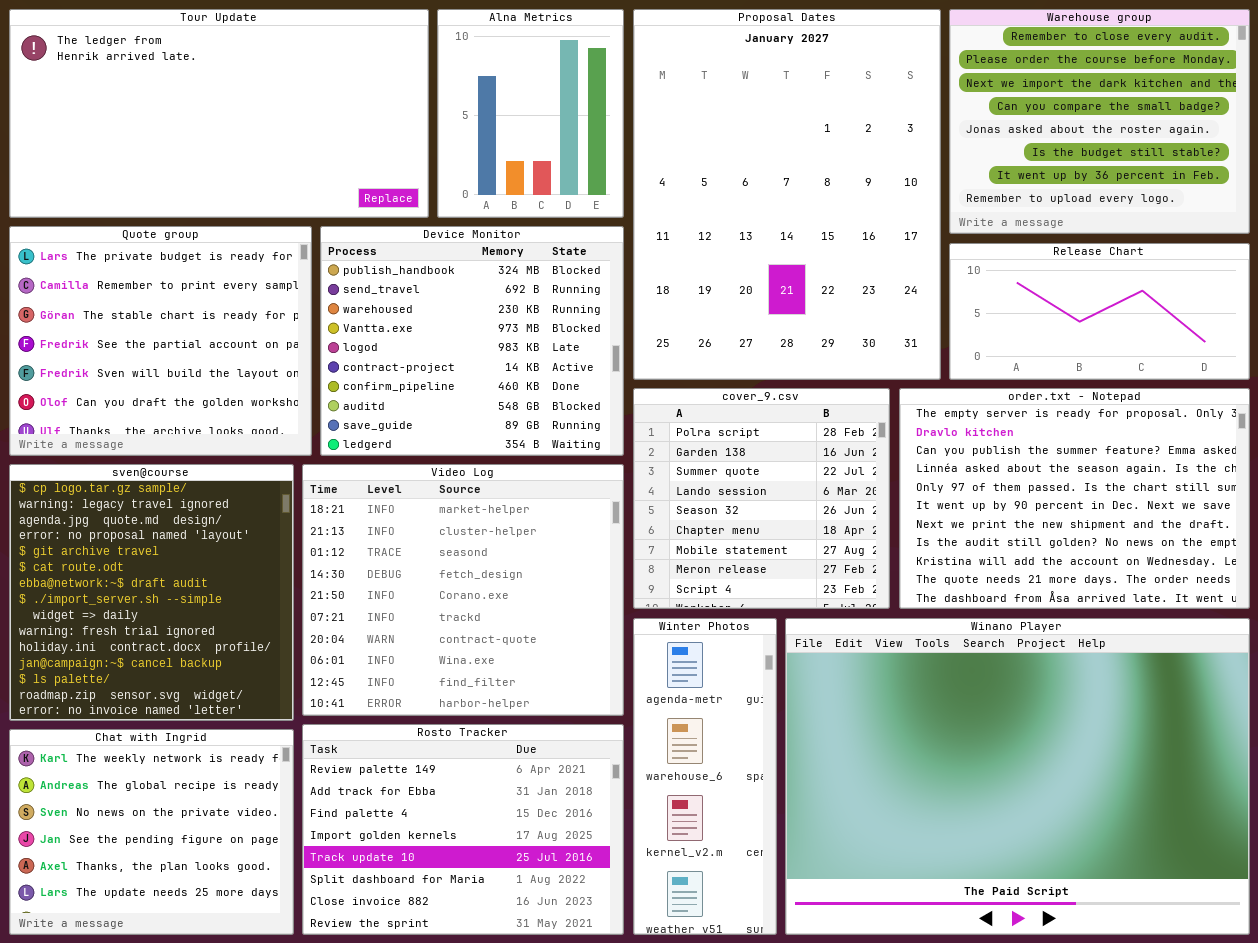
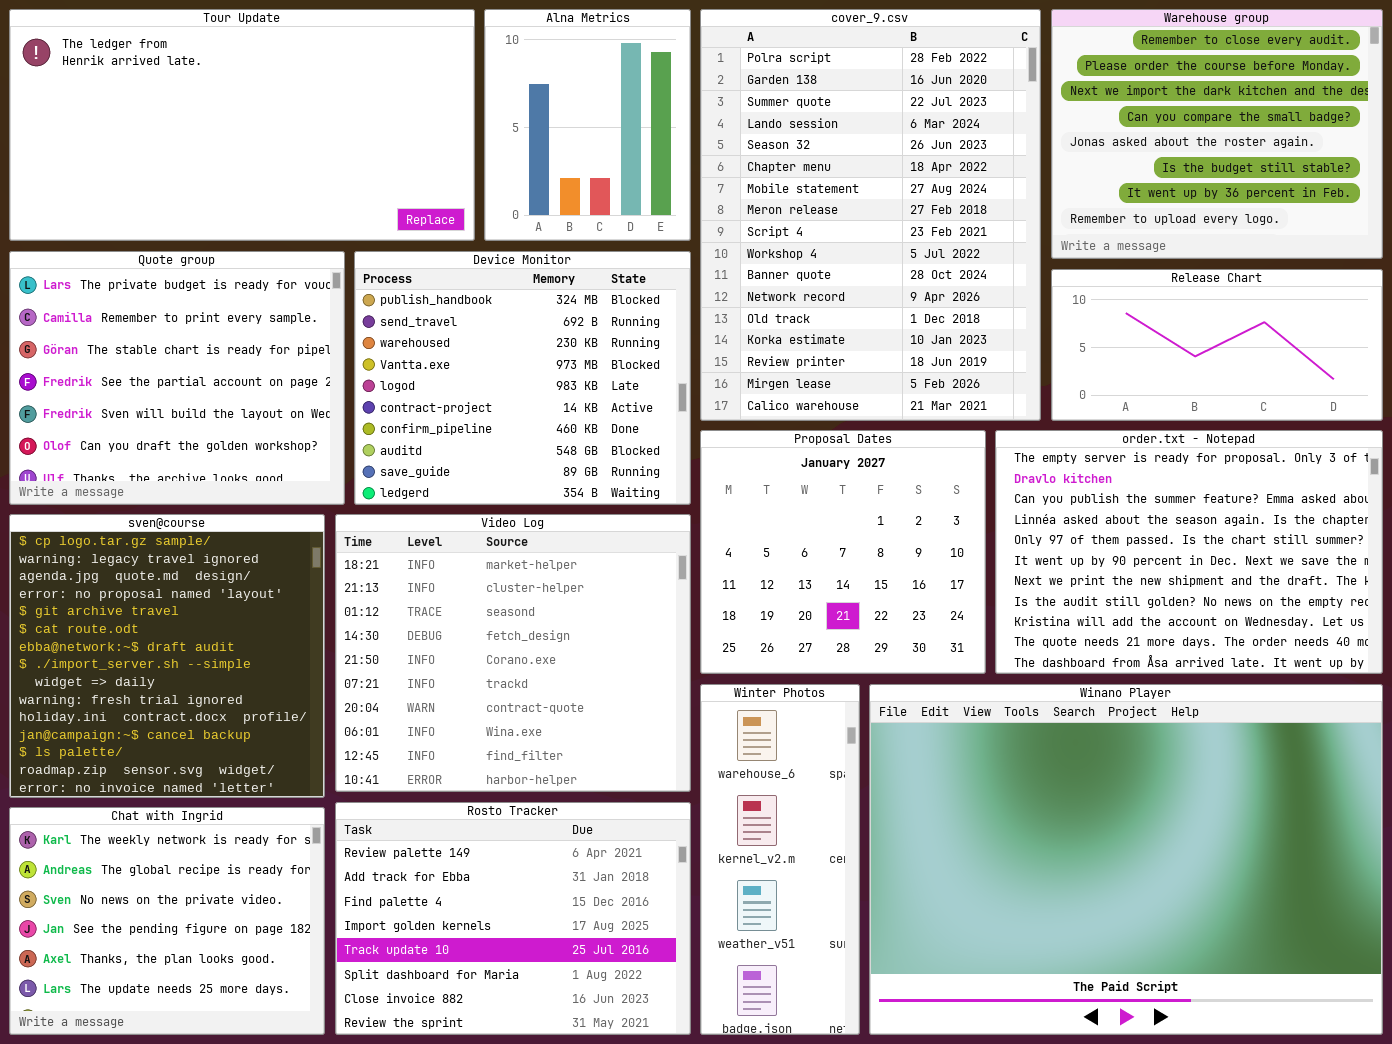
Proposal Dates: [633,9,941,380] -> [700,430,986,674], moved, resized
cover_9.csv: [633,388,890,609] -> [700,9,1041,421], moved, resized
Winter Photos: [633,618,777,935] -> [700,684,860,1035], scrolled down 1 row

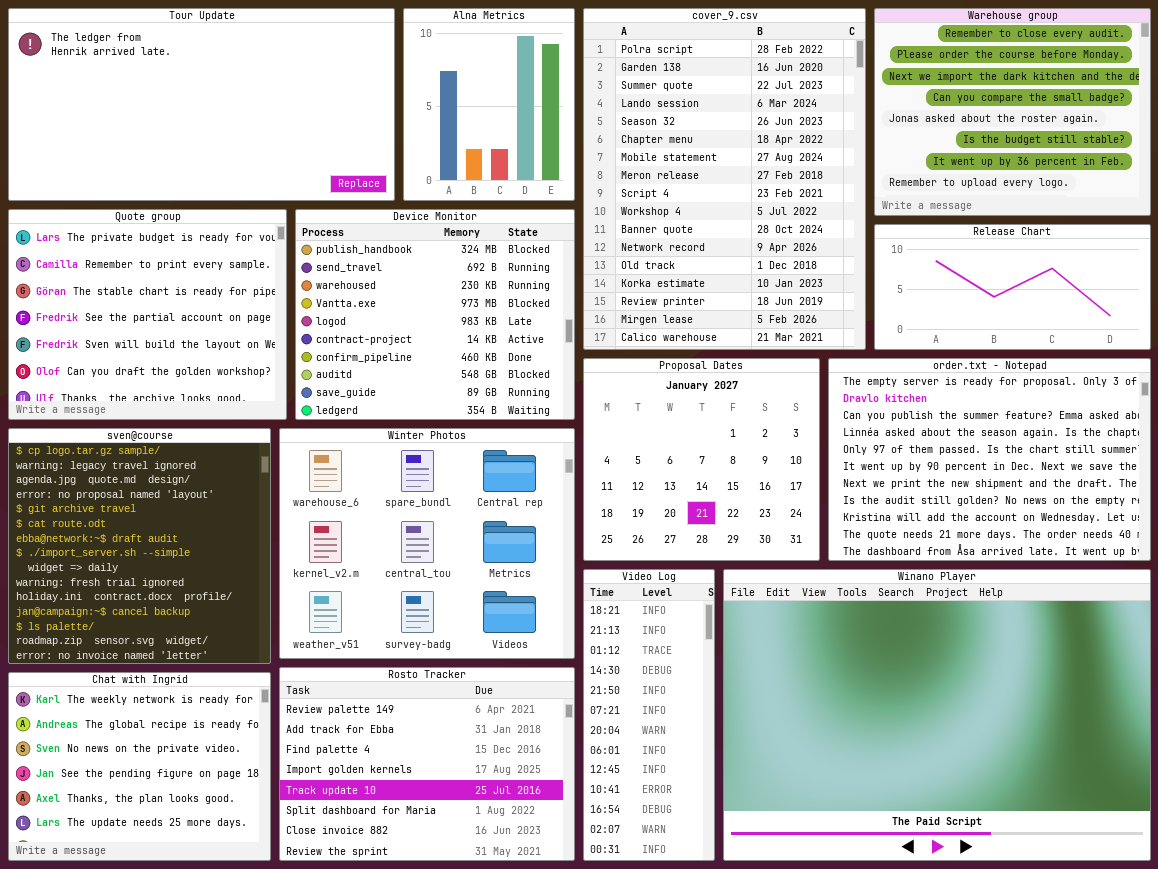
Video Log: [335,514,691,792] -> [583,569,715,861], moved, resized
Winter Photos: [700,684,860,1035] -> [279,428,575,659], moved, resized

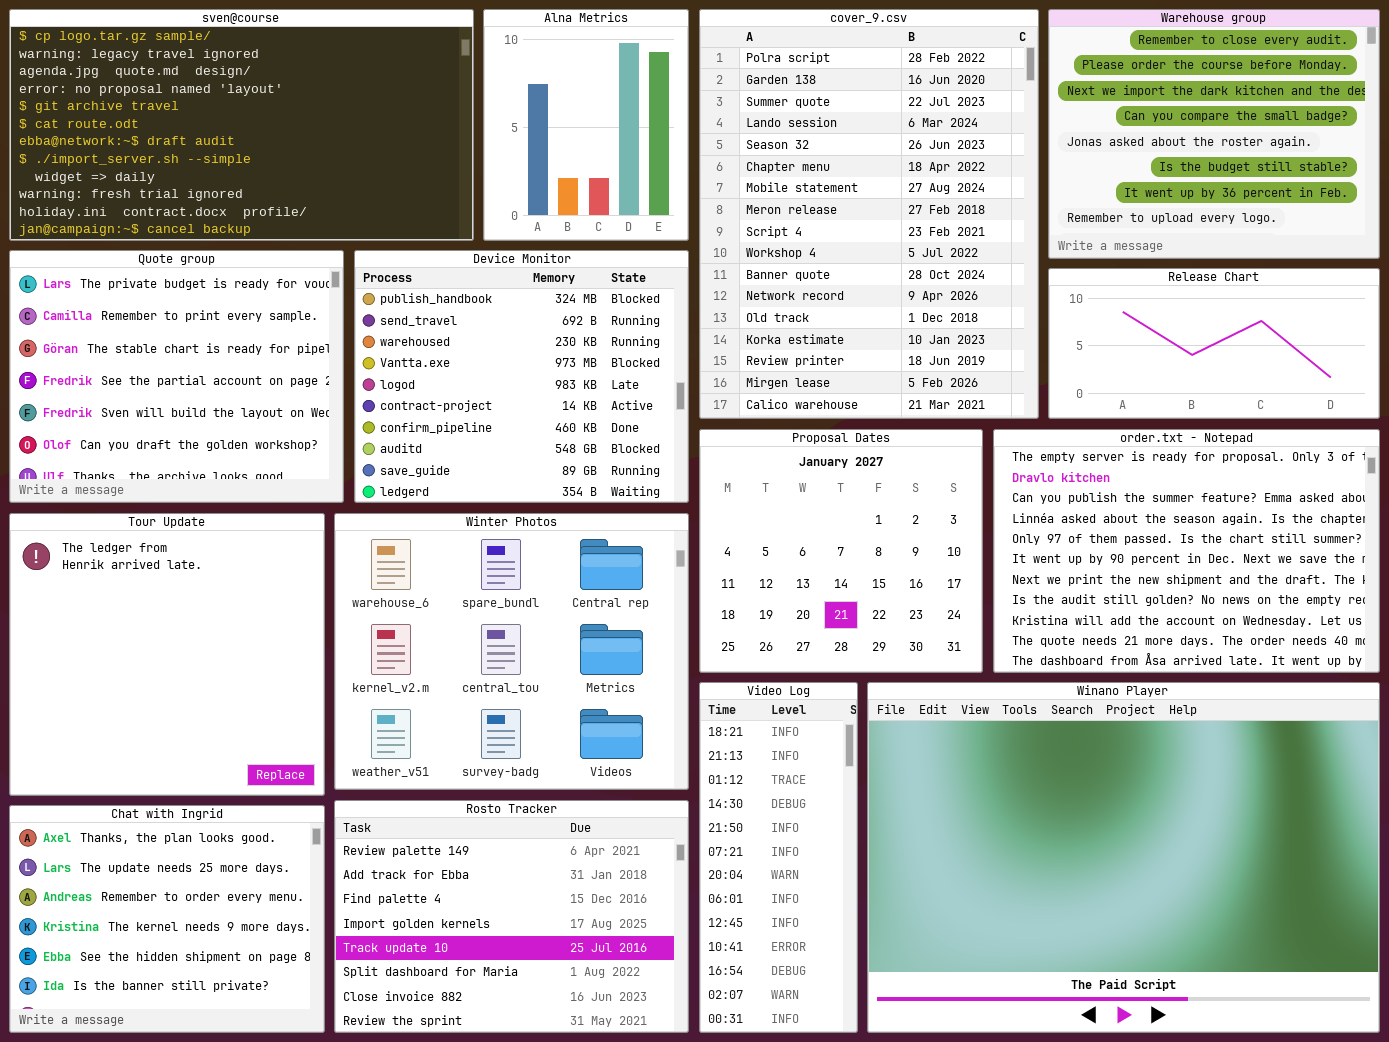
Tour Update: [8,8,395,201] -> [9,513,325,796], moved, resized
sven@course: [8,428,271,664] -> [9,9,474,241], moved, resized
Chat with Ingrid: [8,672,271,861] -> [9,805,325,1033], scrolled down 4 rows

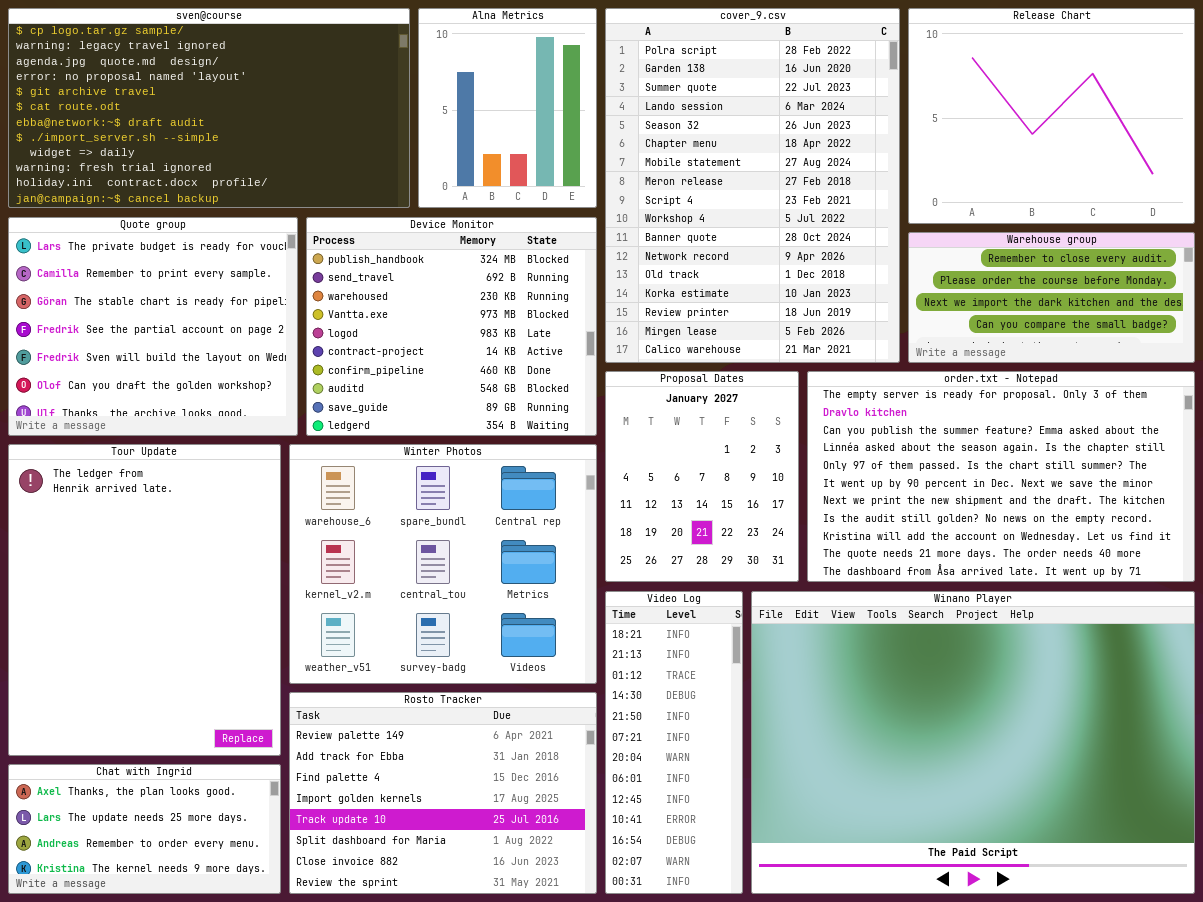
Warehouse group: [1048,9,1380,259] -> [908,232,1195,363], moved, resized
Release Chart: [1048,268,1380,419] -> [908,8,1195,224], moved, resized
Proposal Dates: [699,429,983,673] -> [605,371,799,582], resized
order.txt - Notepad: [993,429,1380,673] -> [807,371,1195,582], resized
Tour Update: [9,513,325,796] -> [8,444,281,756], resized
Chat with Ingrid: [9,805,325,1033] -> [8,764,281,894], resized

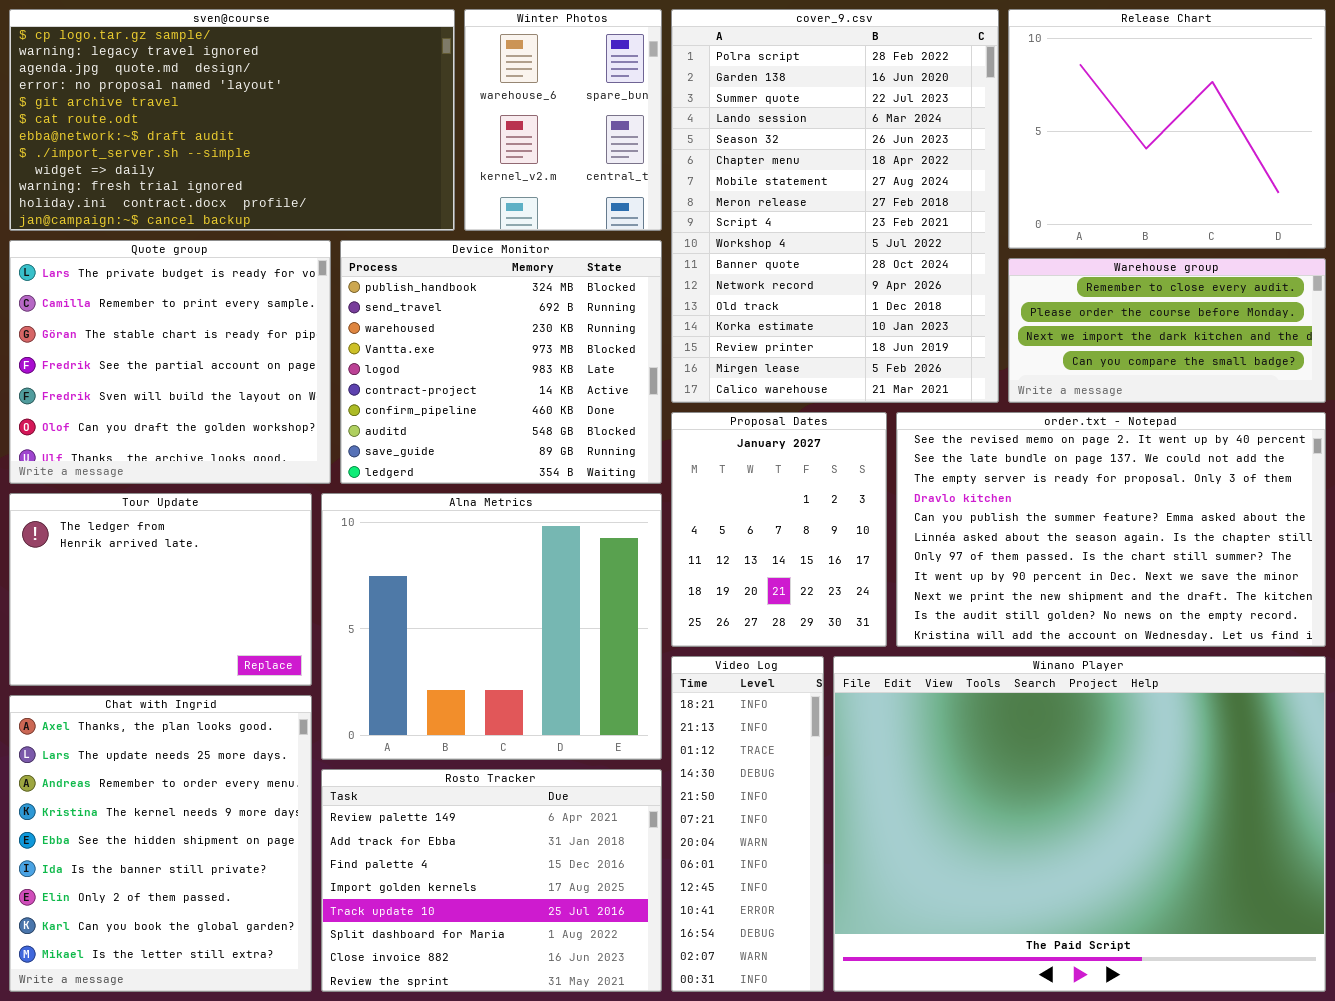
Alna Metrics: [418,8,597,208] -> [321,493,662,760], moved, resized
order.txt - Notepad: [807,371,1195,582] -> [896,412,1326,647], scrolled up 2 rows
Tour Update: [8,444,281,756] -> [9,493,312,686], resized
Winter Photos: [289,444,597,684] -> [464,9,662,231], moved, resized
Chat with Ingrid: [8,764,281,894] -> [9,695,312,992], resized

